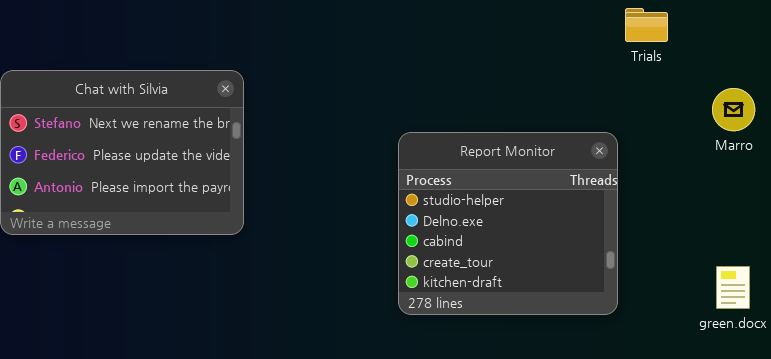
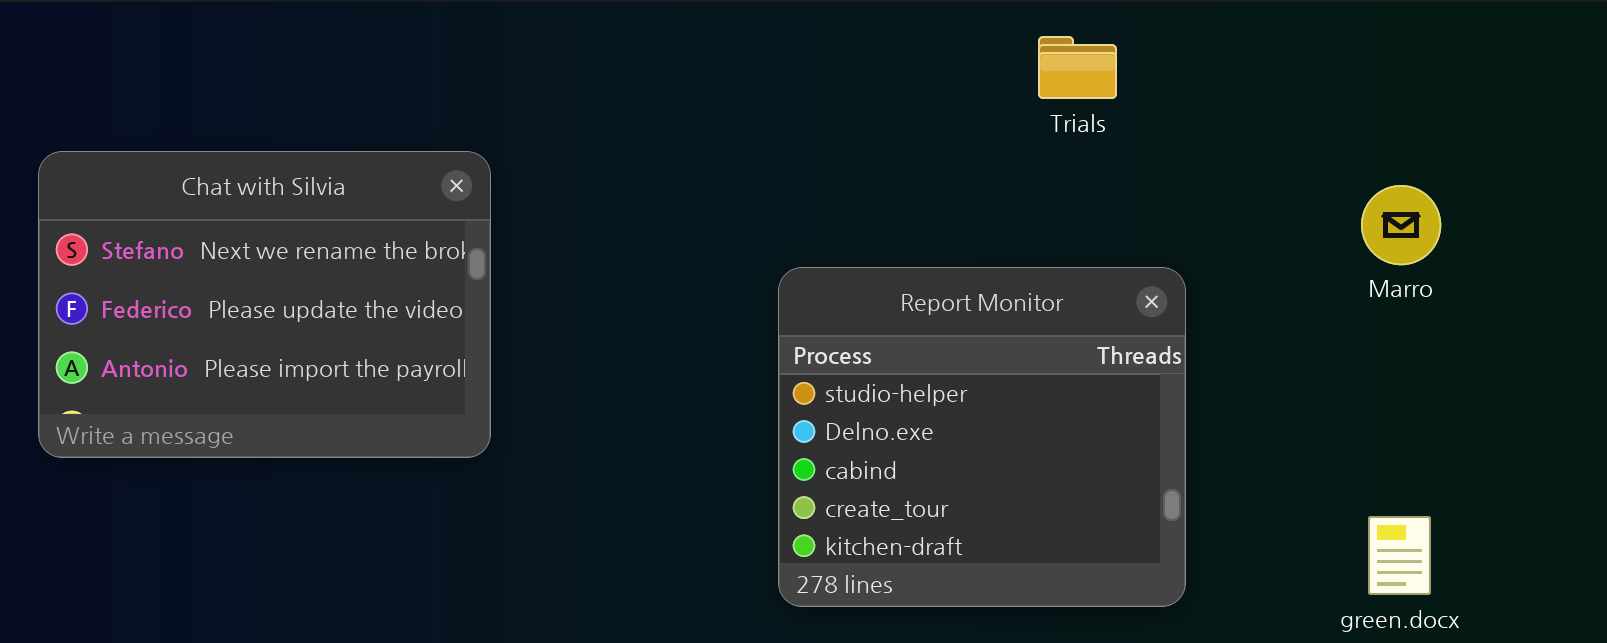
Trials: [625,8,668,42] -> [1038,36,1117,99], moved

